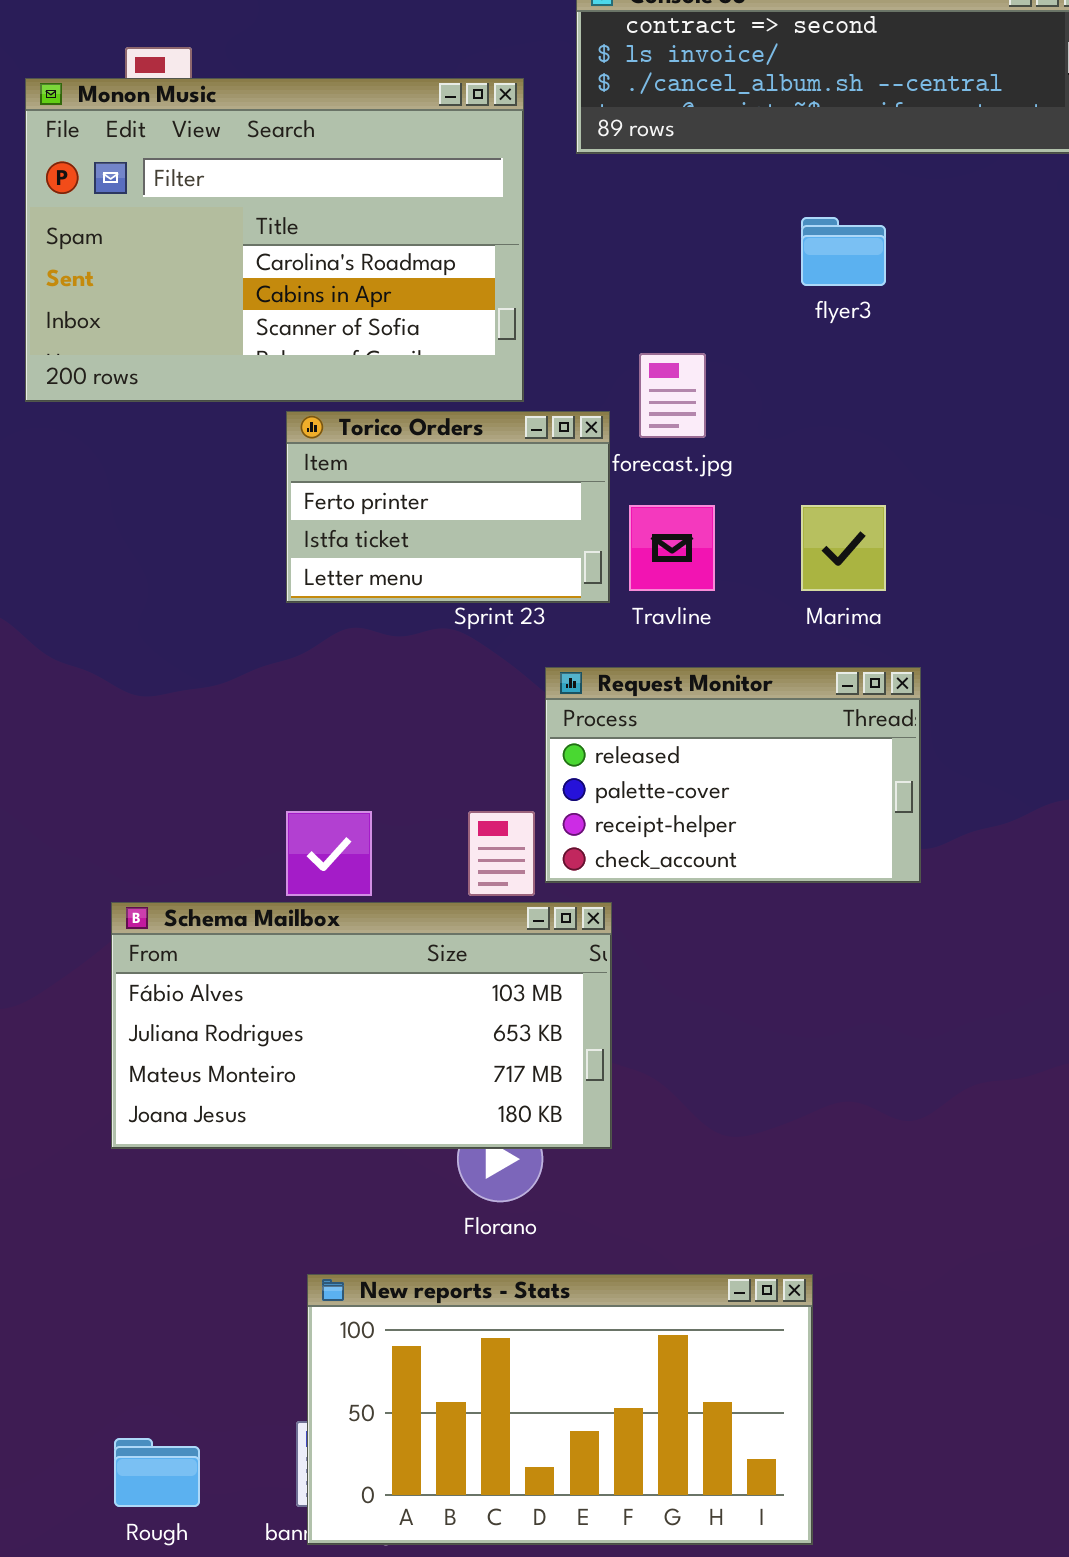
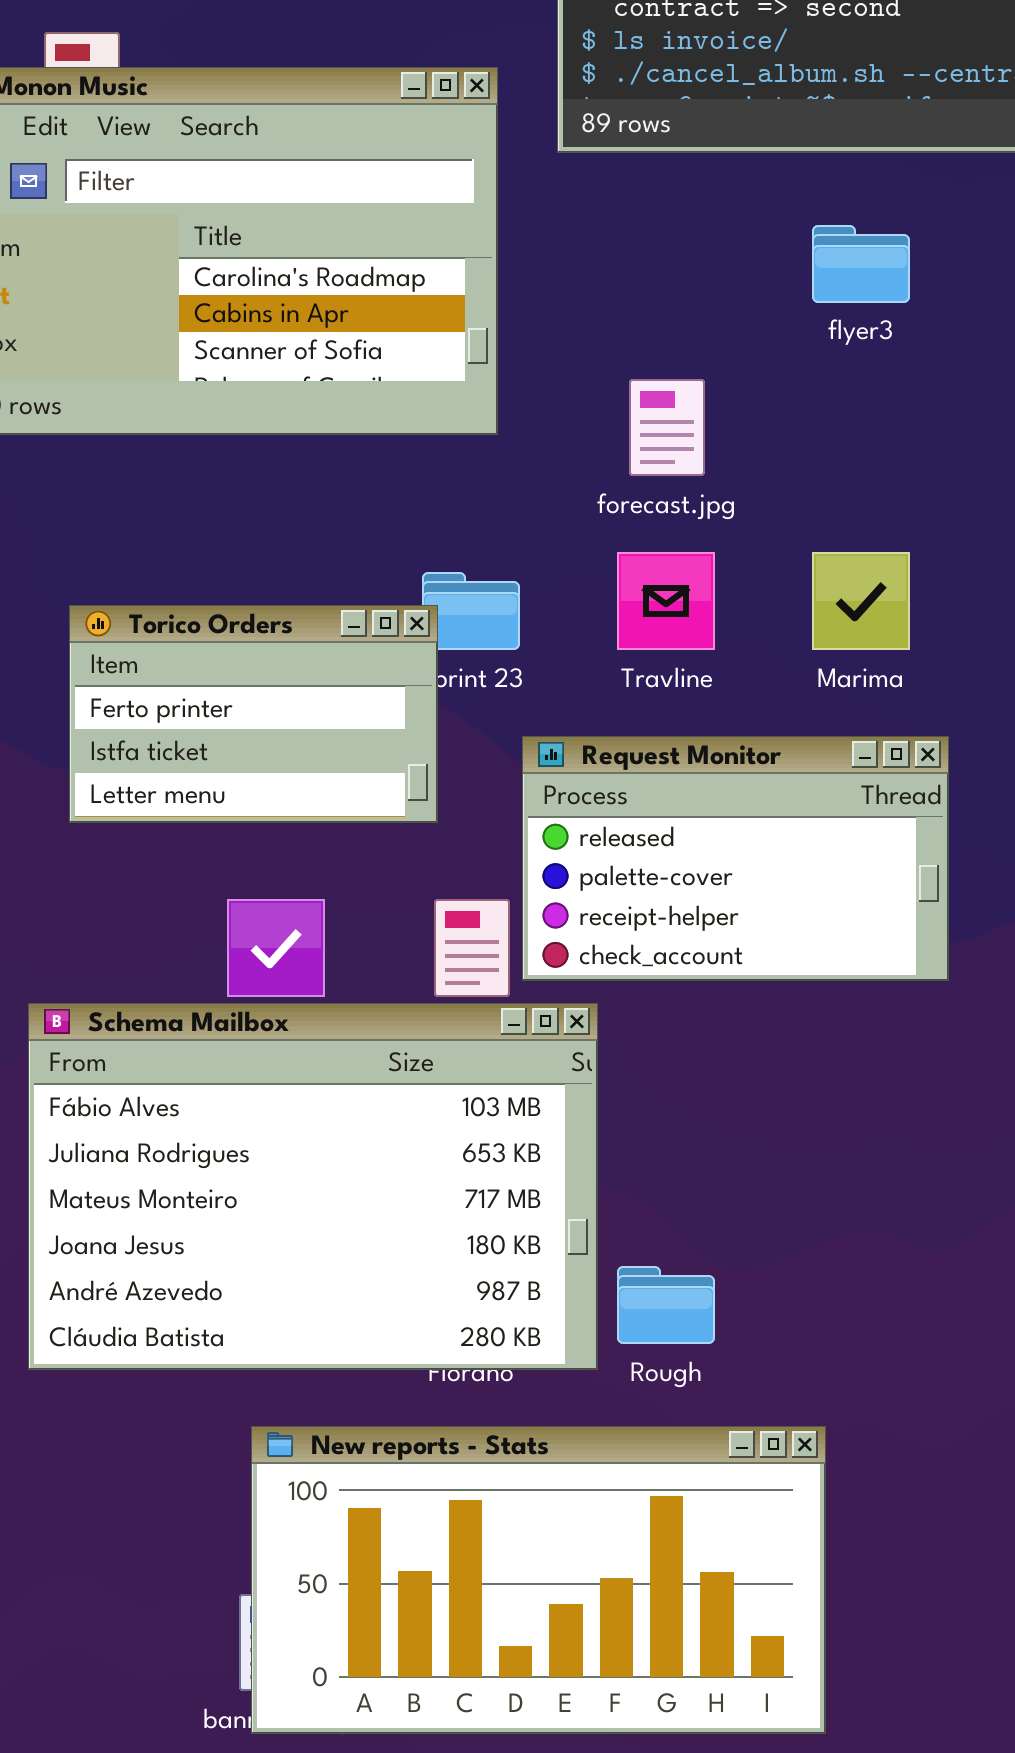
Torico Orders: [286,411,610,603] -> [69,605,438,823], moved
Schema Mailbox: [111,902,612,1149] -> [28,1003,598,1370], resized
Rough: [114,1438,200,1507] -> [617,1266,715,1344], moved

